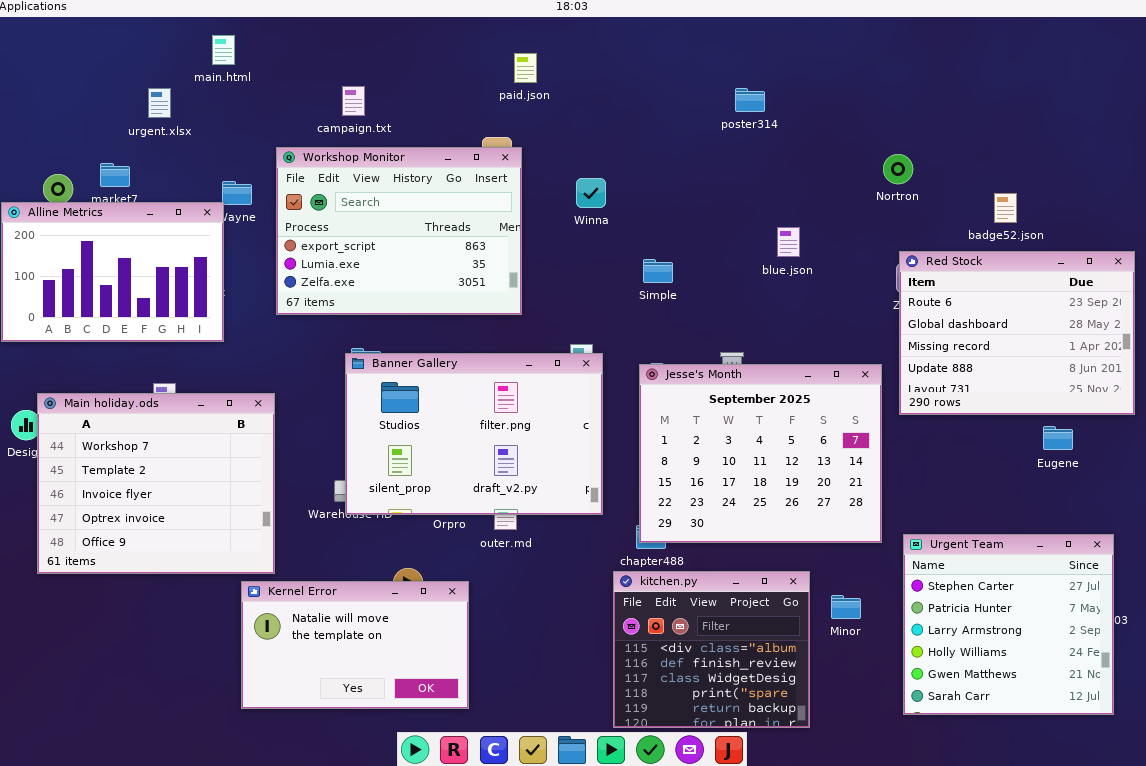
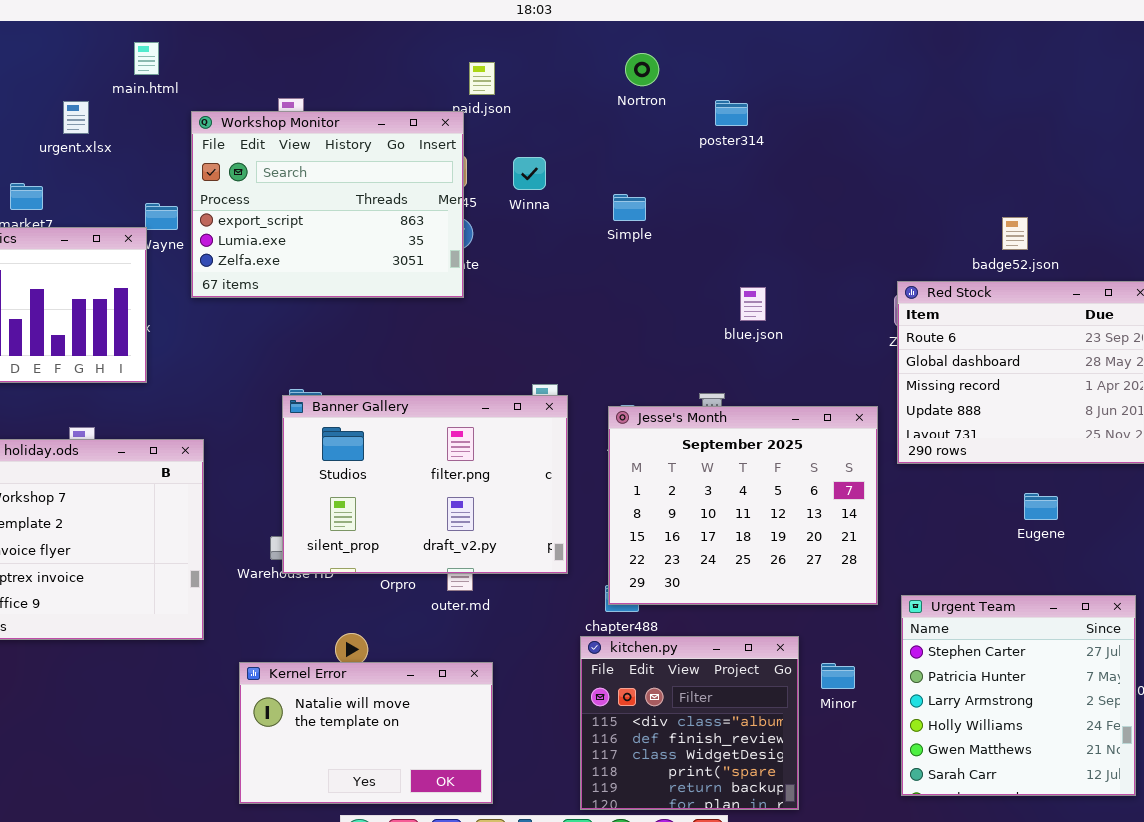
Workshop Monitor: [276,147,522,315] -> [191,111,464,298], moved
Nortron: [883,154,913,184] -> [625,53,659,86], moved
Winna: [576,178,606,208] -> [513,157,546,190], moved
blue.json: [777,227,800,257] -> [740,287,766,321], moved
Simple: [643,259,673,283] -> [613,194,646,221], moved
Eugene: [1043,426,1073,450] -> [1024,493,1058,520], moved
Kernel Error: [241,581,469,709] -> [239,662,493,804], moved

